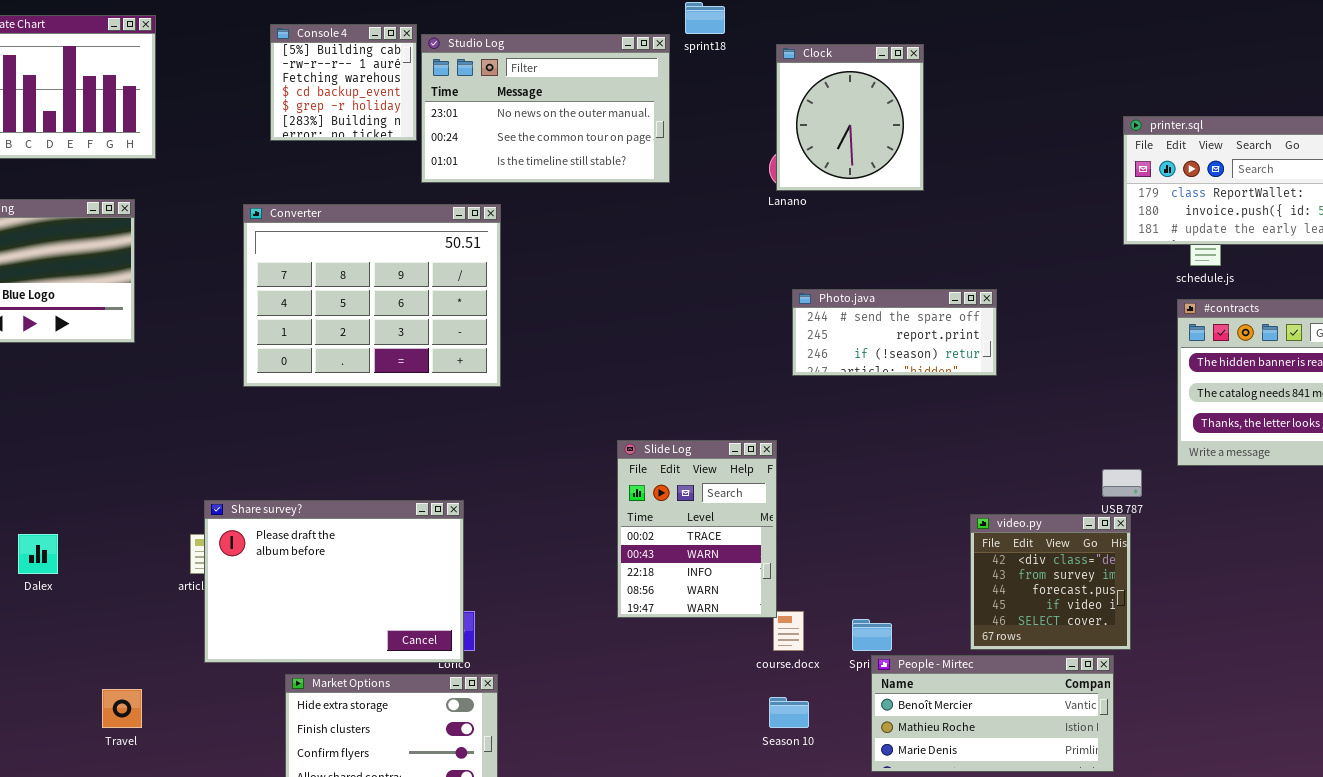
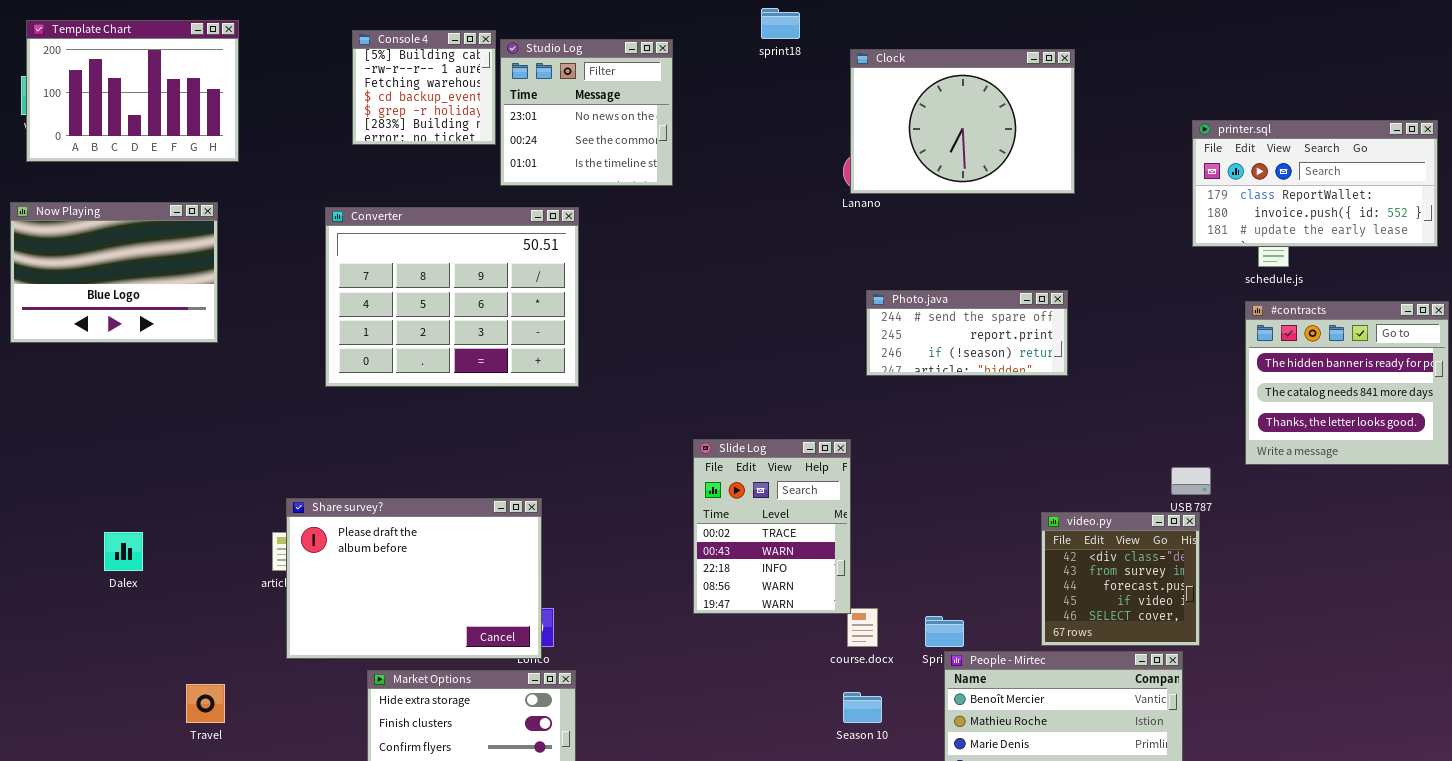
Studio Log: [421,34,670,183] -> [500,39,673,186], resized
Clock: [776,44,924,191] -> [850,49,1075,194], resized

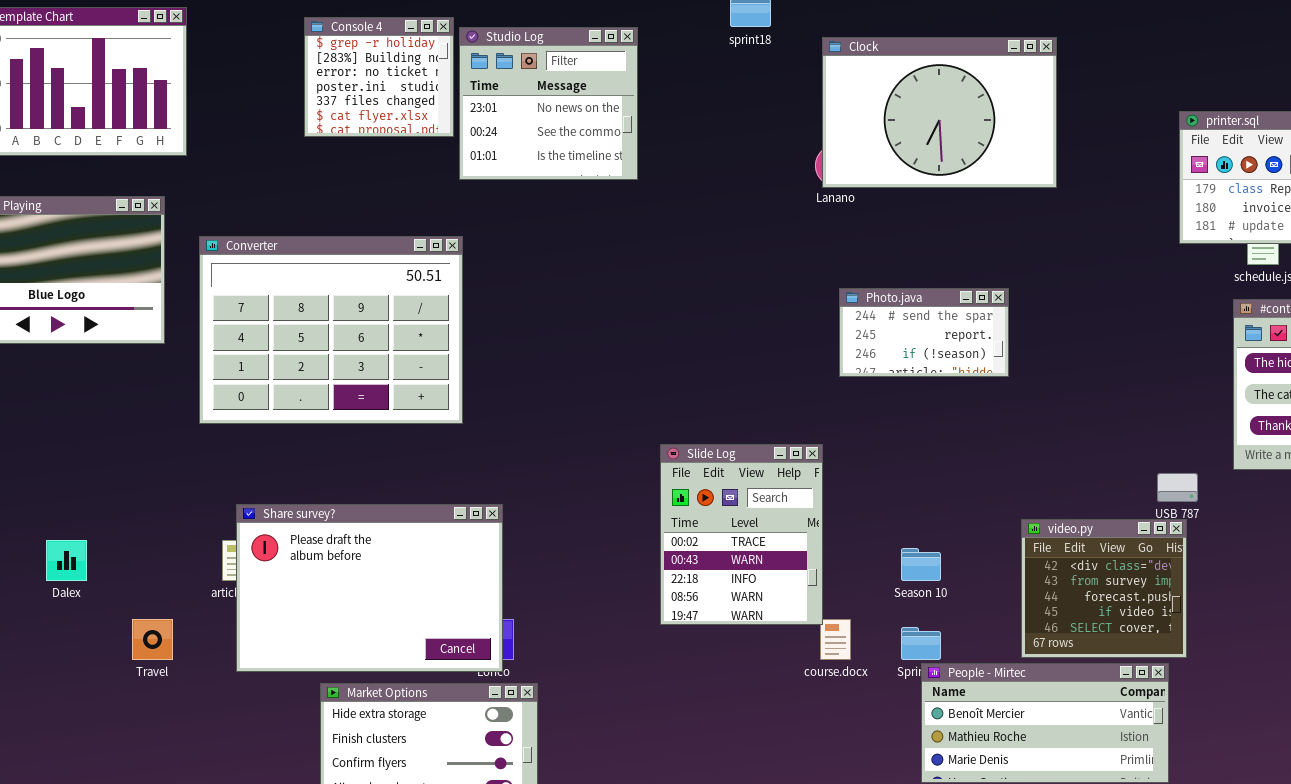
Console 4: [352,30,496,145] -> [304,17,454,137], scrolled down 4 rows
Converter: [325,207,579,387] -> [199,236,463,424], moved
Photo.java: [866,290,1068,376] -> [839,288,1009,377], resized
Travel: [186,684,225,723] -> [132,619,173,660], moved
Season 10: [843,692,882,723] -> [901,548,941,581], moved

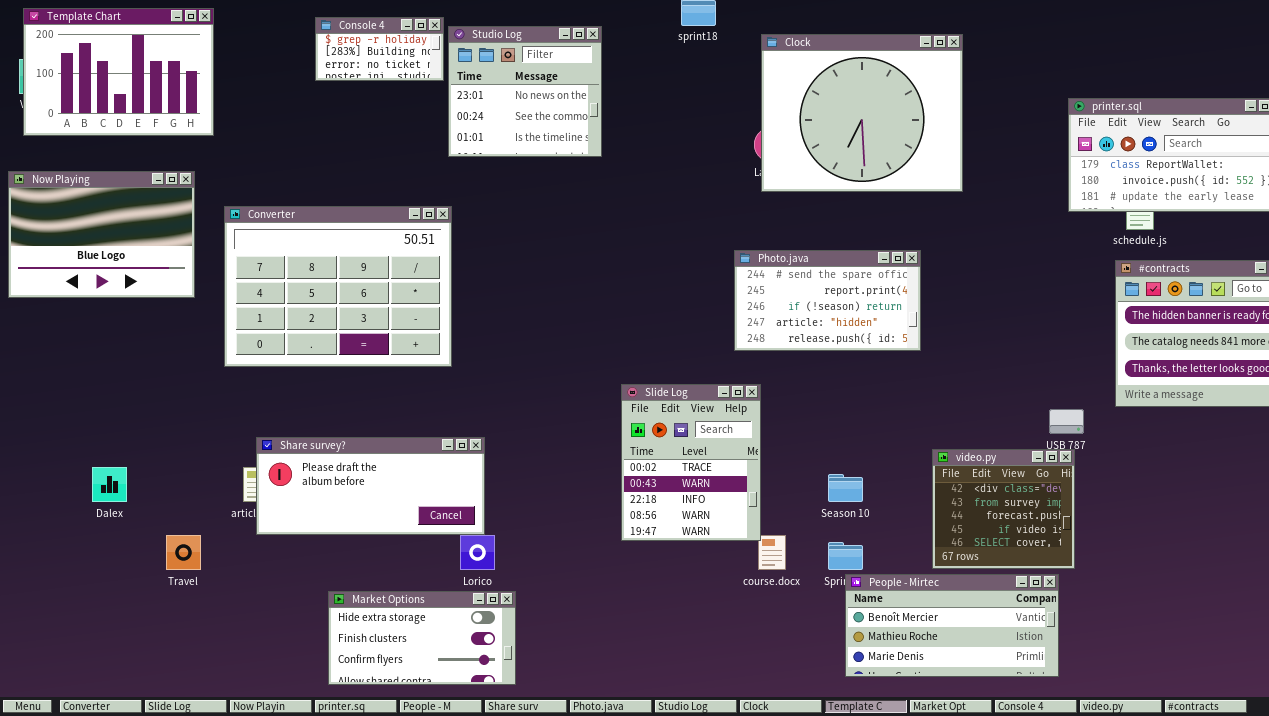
Console 4: [304,17,454,137] -> [315,17,444,81], resized
Clock: [822,37,1057,188] -> [761,34,963,192], resized
Photo.java: [839,288,1009,377] -> [734,250,921,351], resized
Share survey?: [236,504,503,672] -> [256,437,485,535], resized

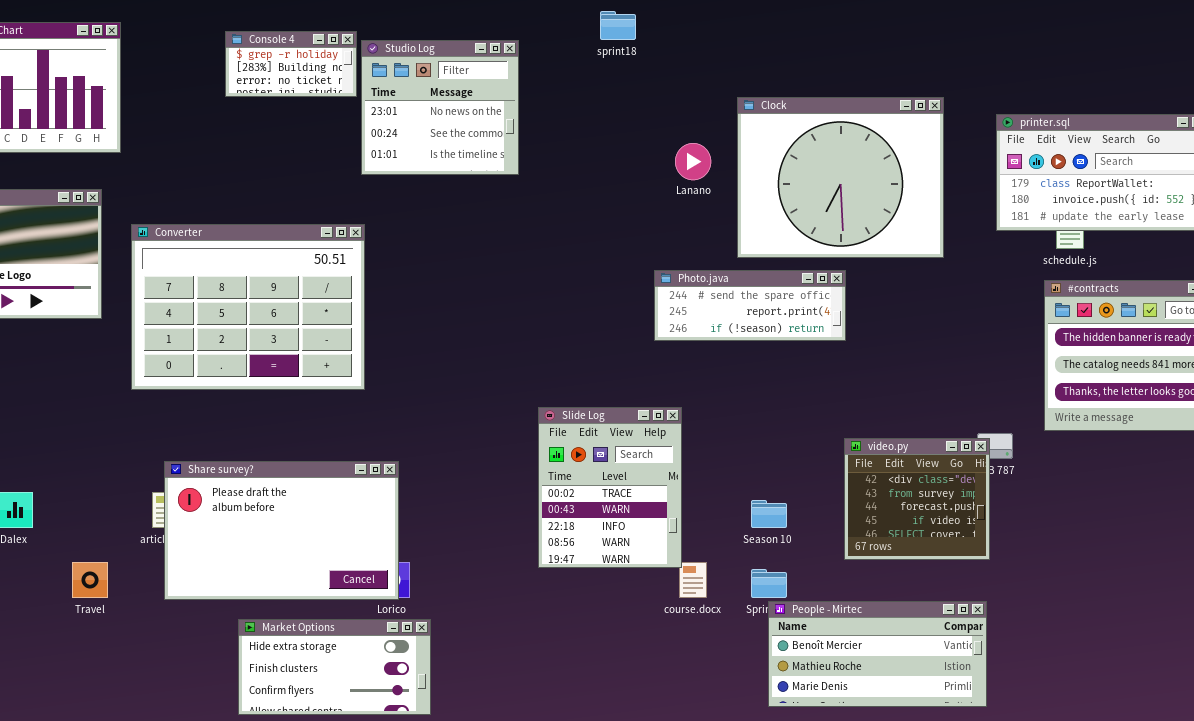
Clock: [761,34,963,192] -> [737,97,944,258], moved
Photo.java: [734,250,921,351] -> [654,270,846,341], resized
Share survey?: [256,437,485,535] -> [164,461,399,600], resized
video.py: [932,449,1075,569] -> [844,438,990,560], moved

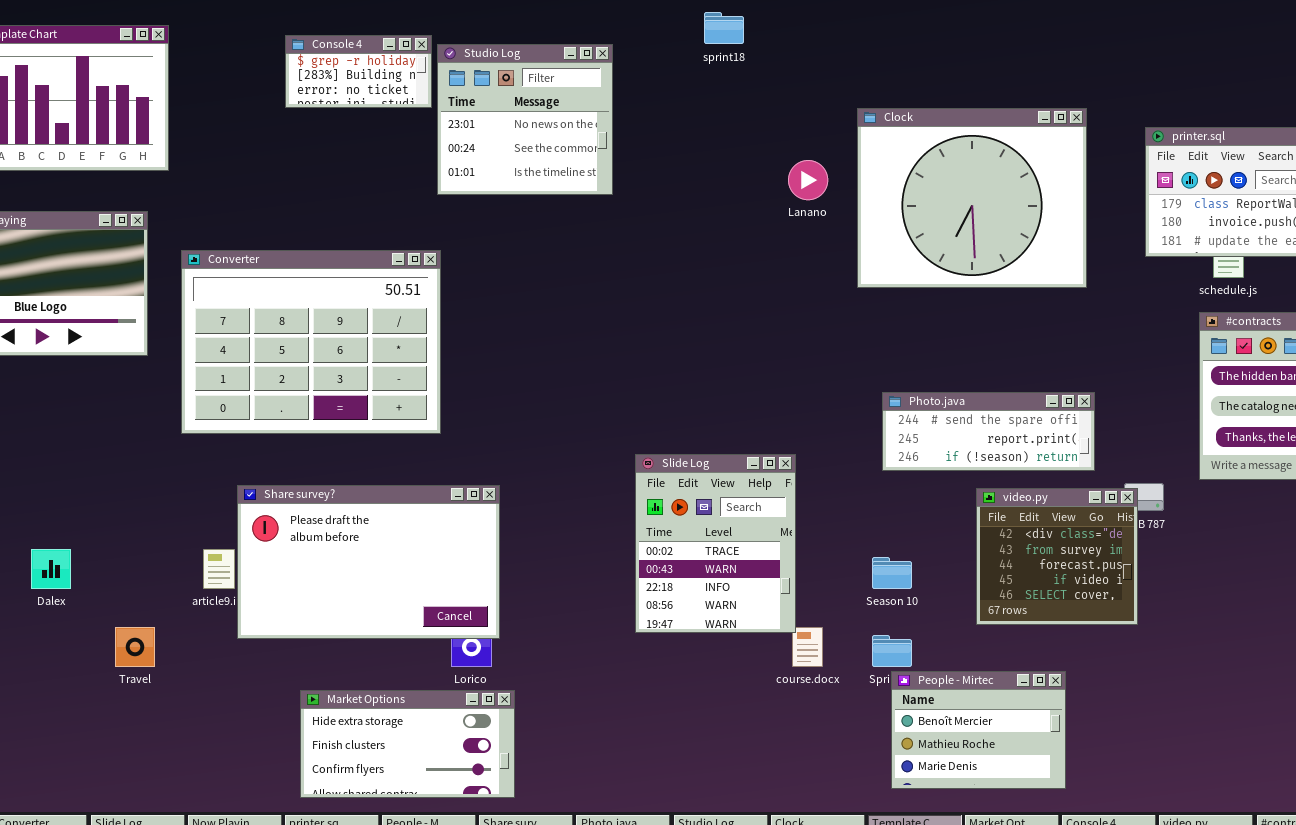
Photo.java: [654,270,846,341] -> [882,392,1095,471], moved
Share survey?: [164,461,399,600] -> [237,485,500,639], moved
People - Mirtec: [768,601,987,707] -> [891,671,1066,789], resized

